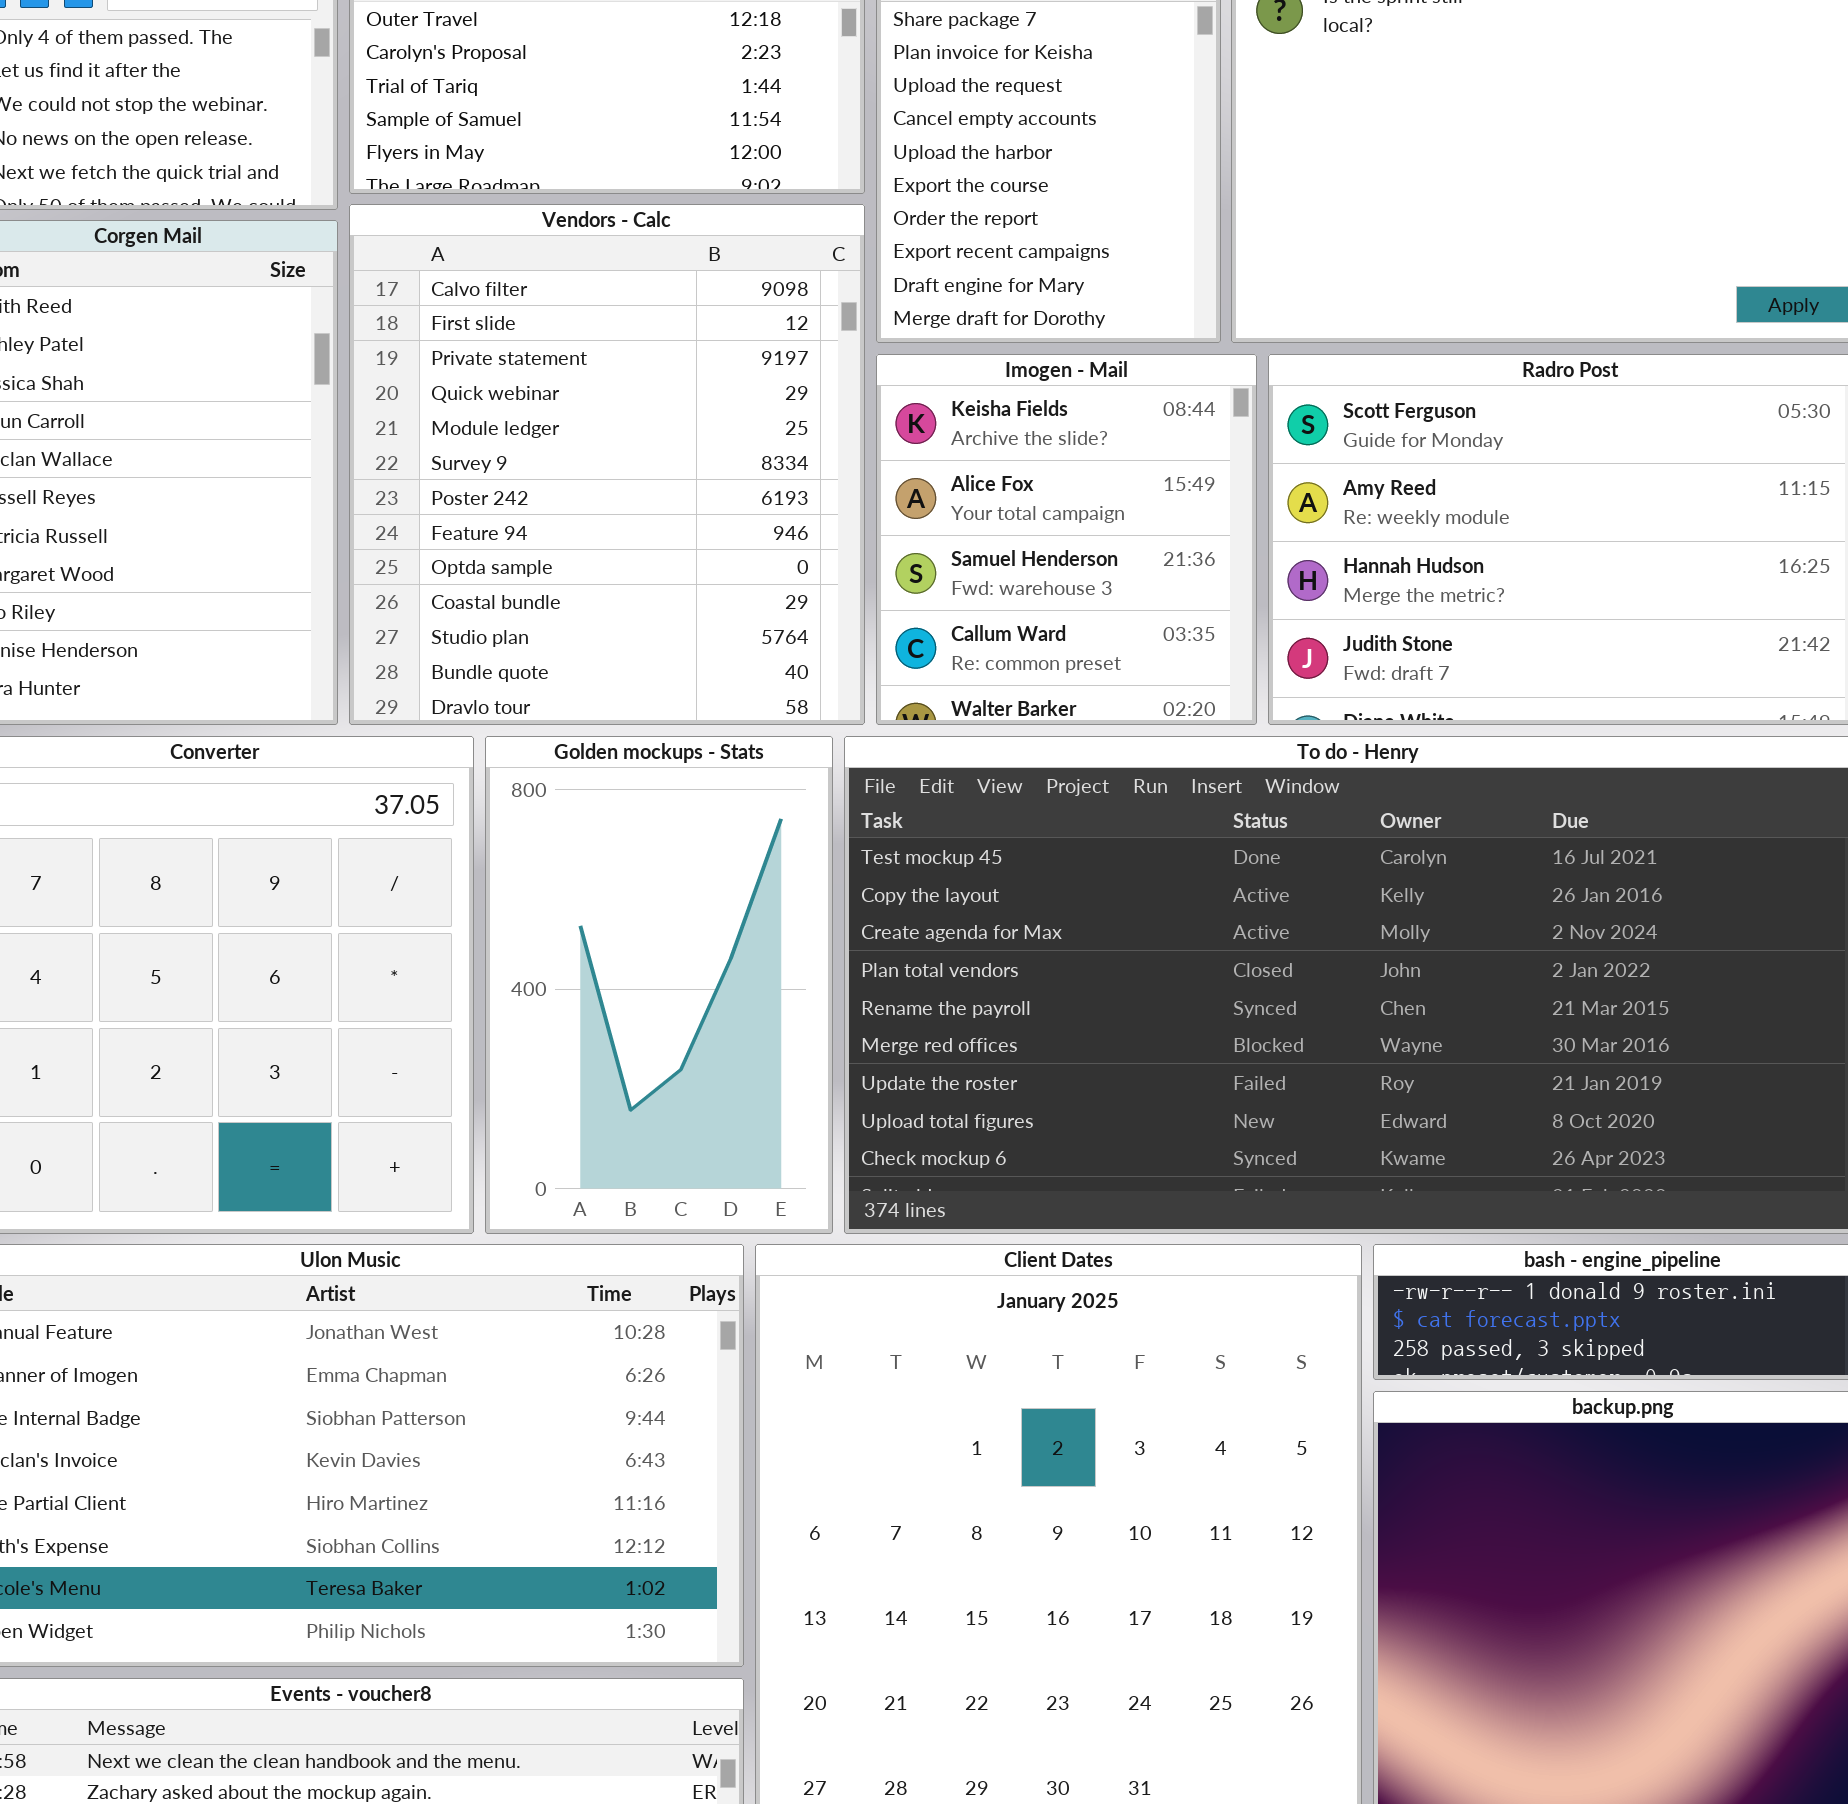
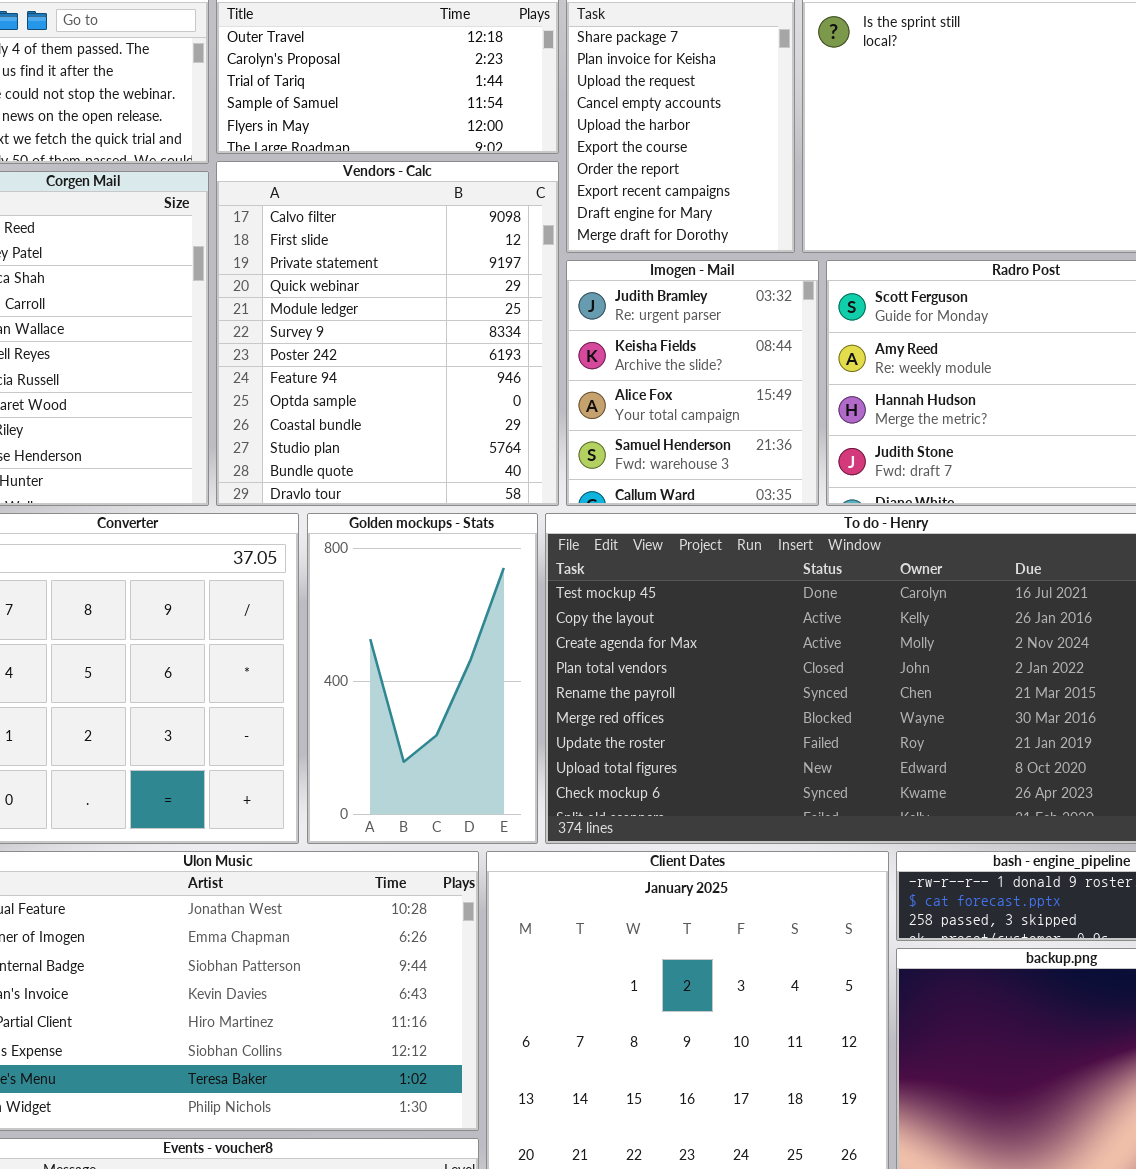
Imogen - Mail: [876,354,1257,725] -> [566,260,819,506], scrolled up 1 row

